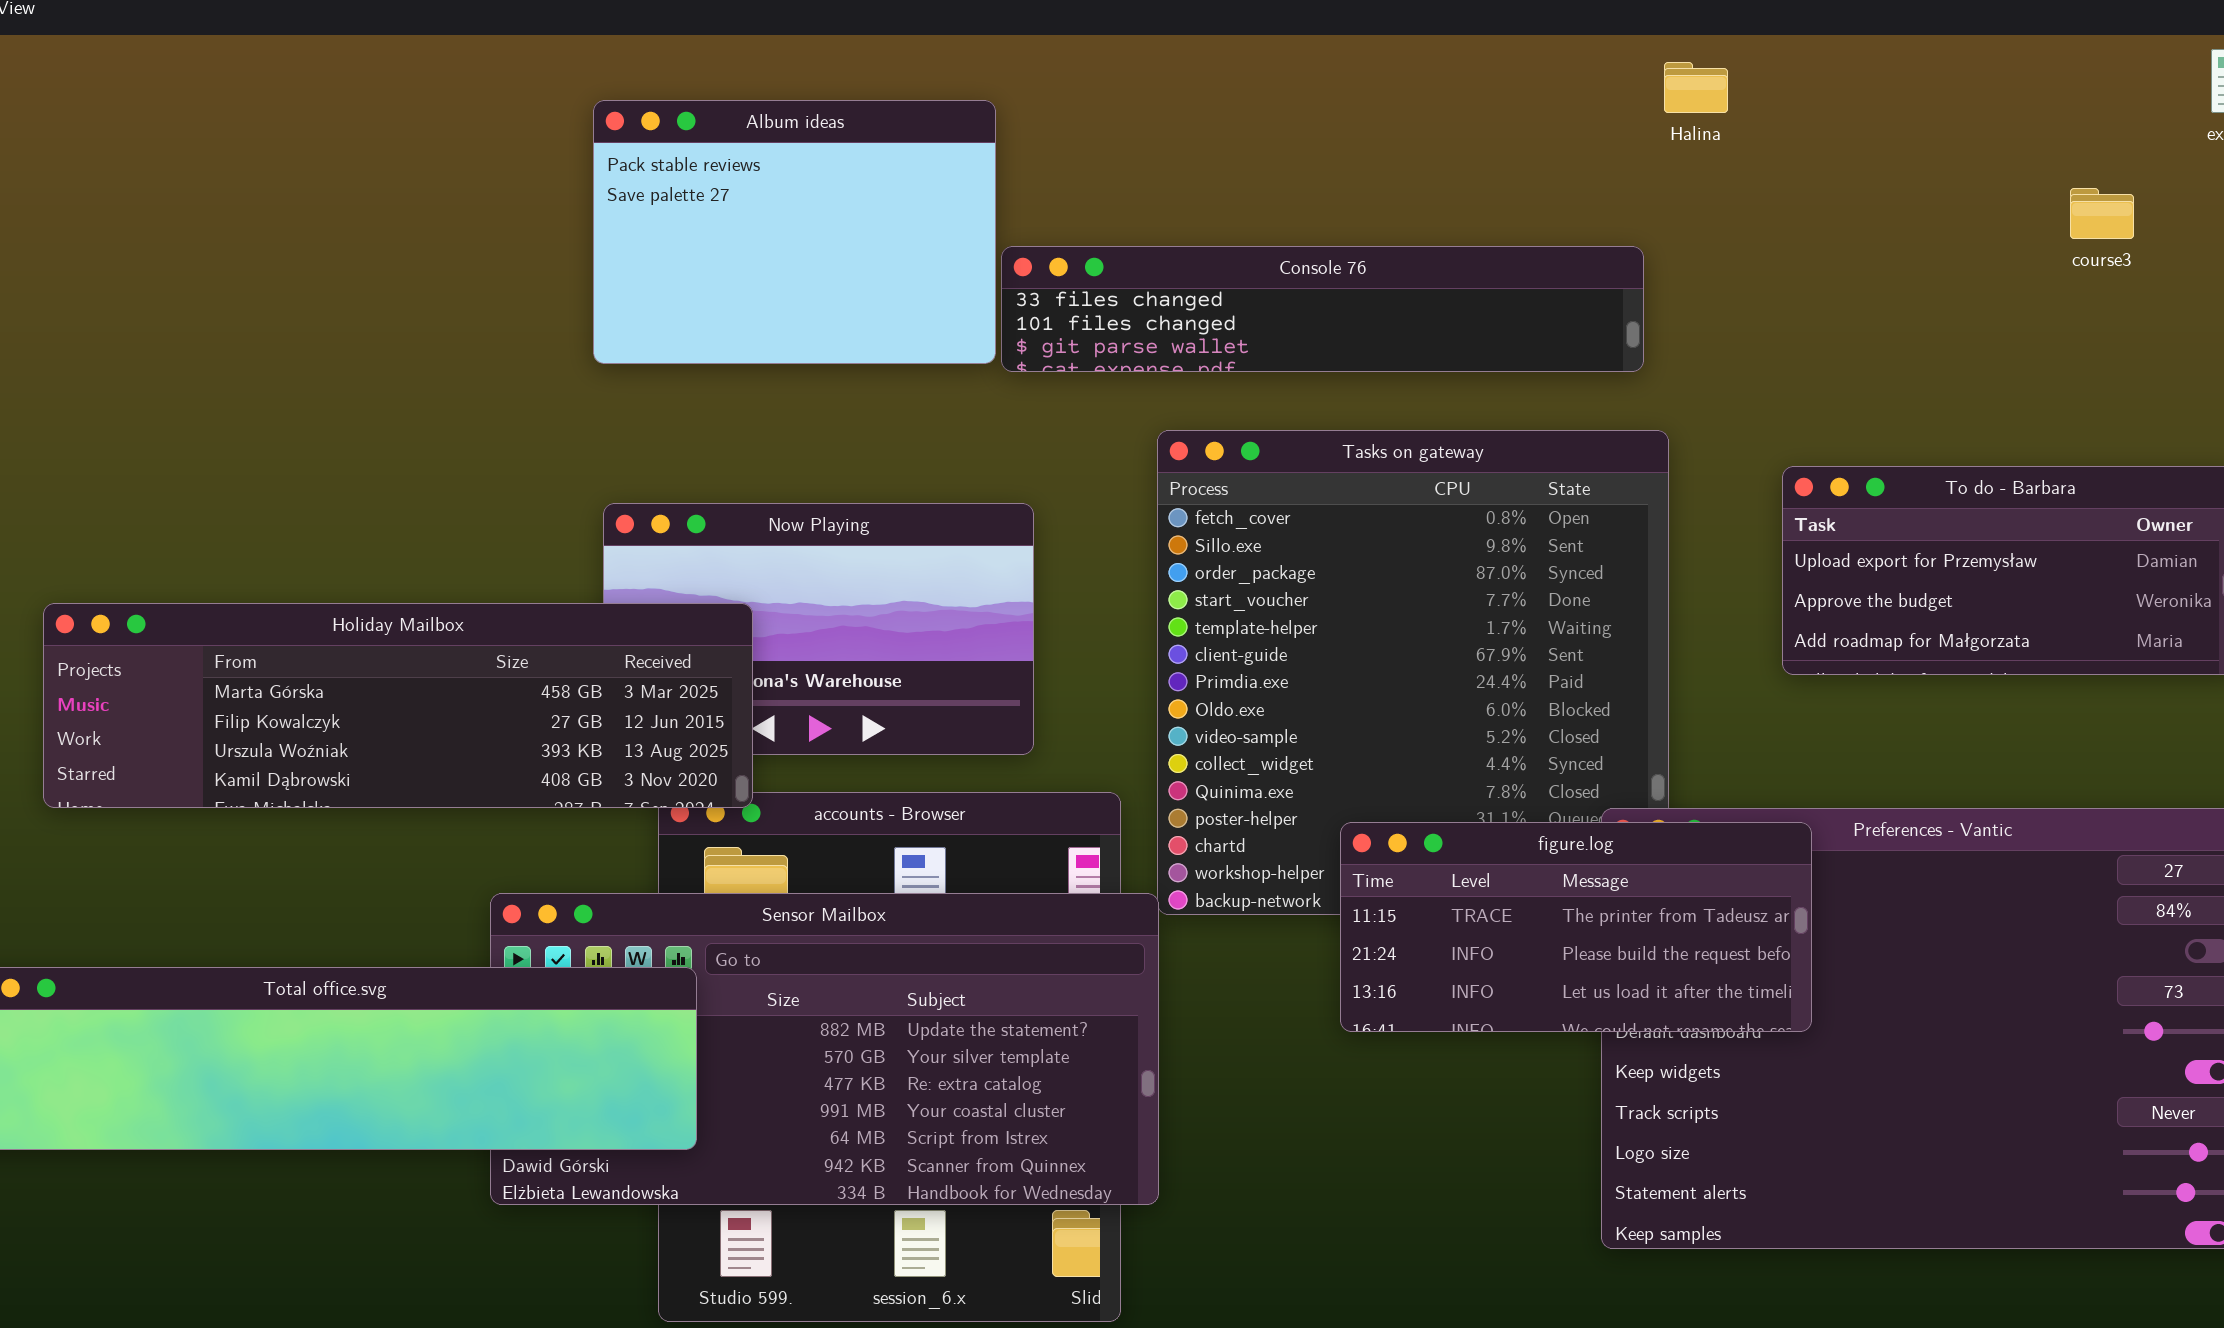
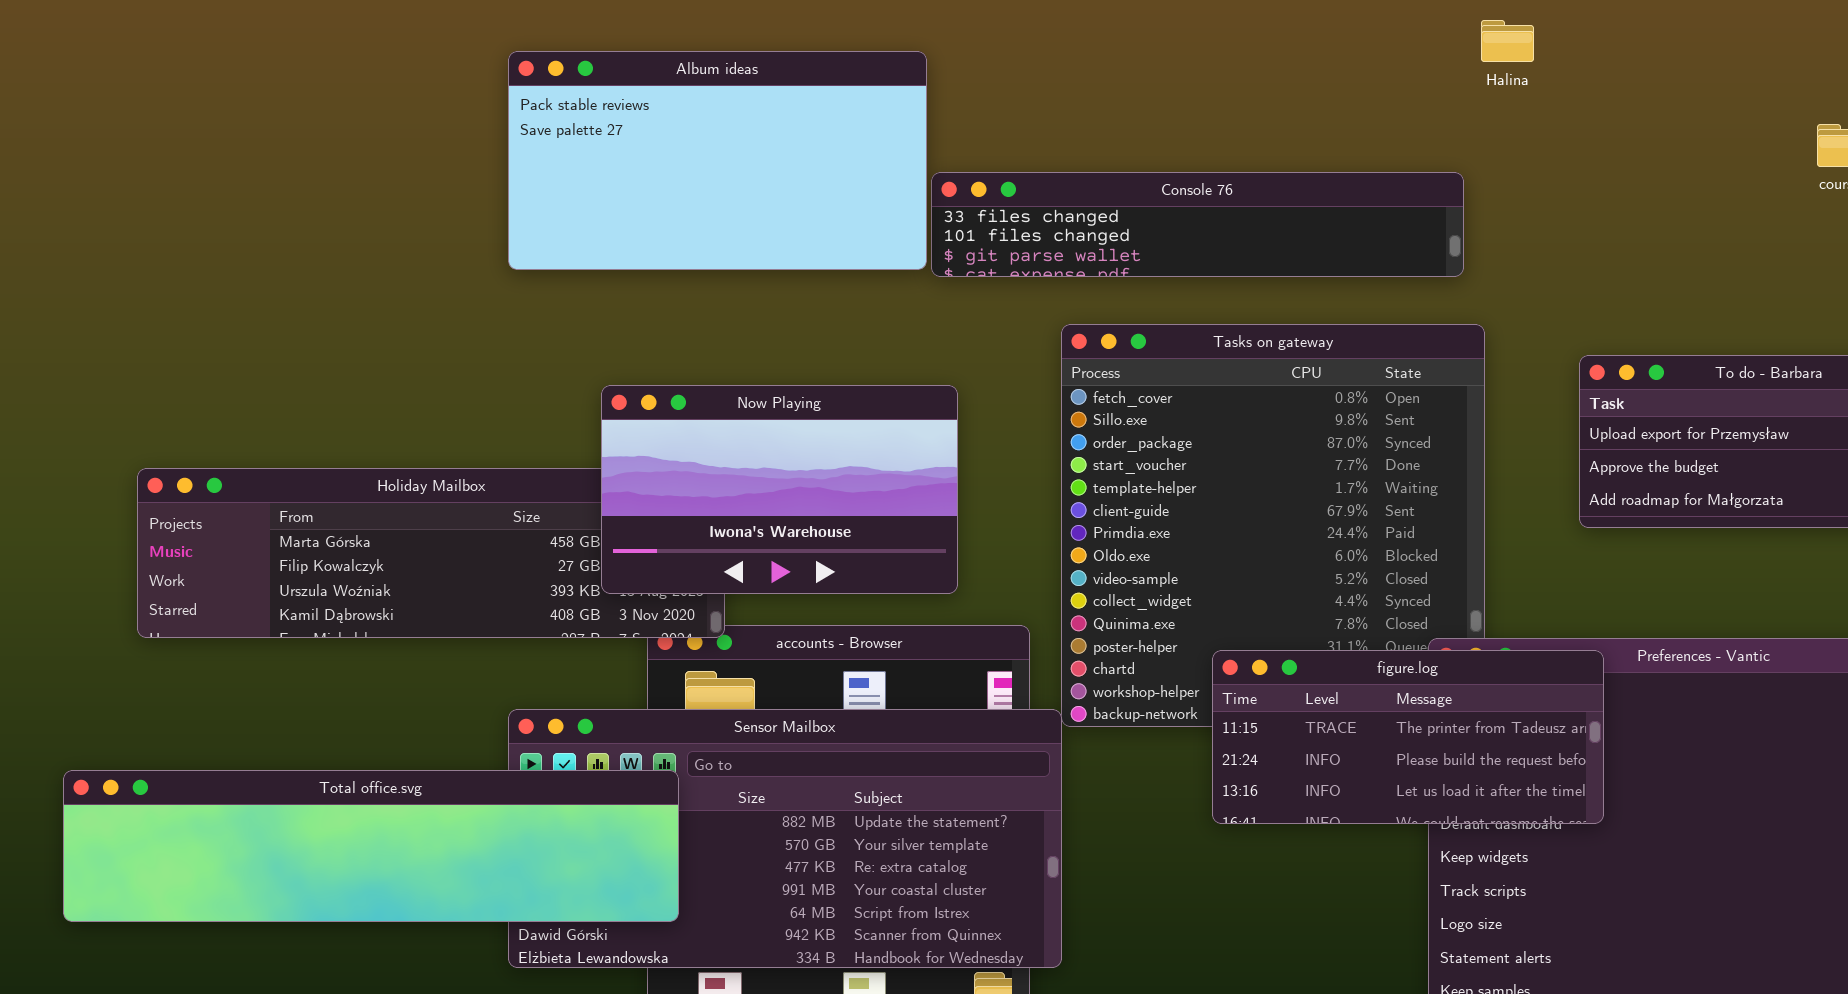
Album ideas: [593,100,996,364] -> [508,51,927,270], resized
Now Playing: [603,503,1034,755] -> [601,385,958,594], raised

